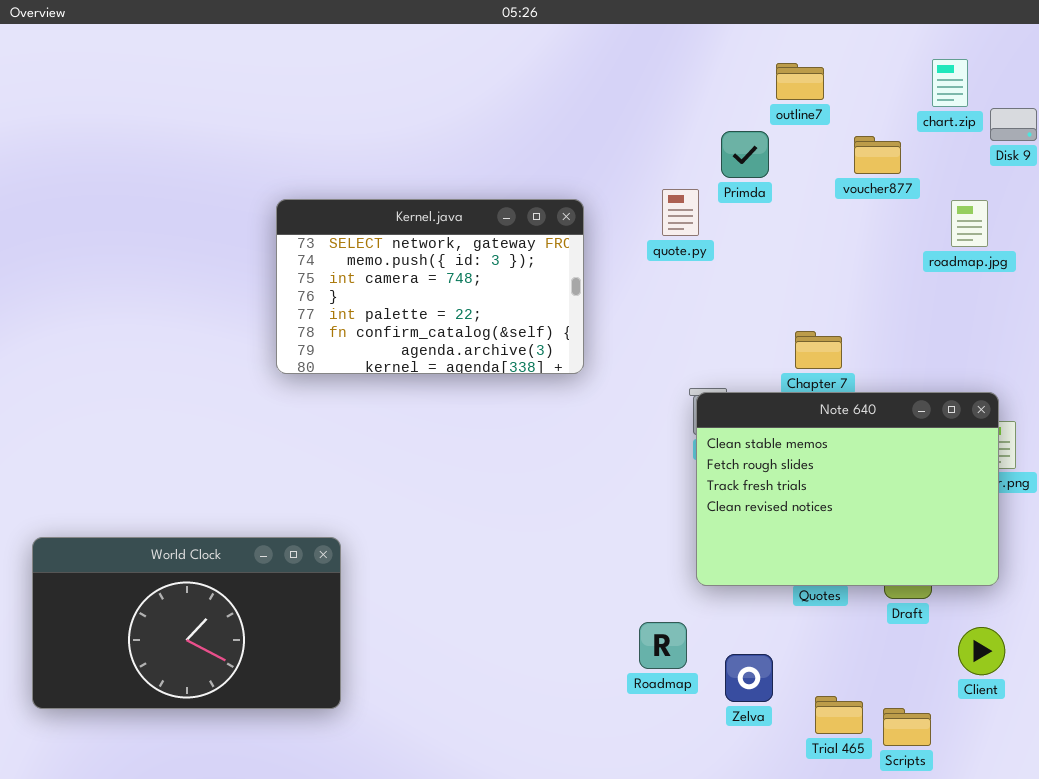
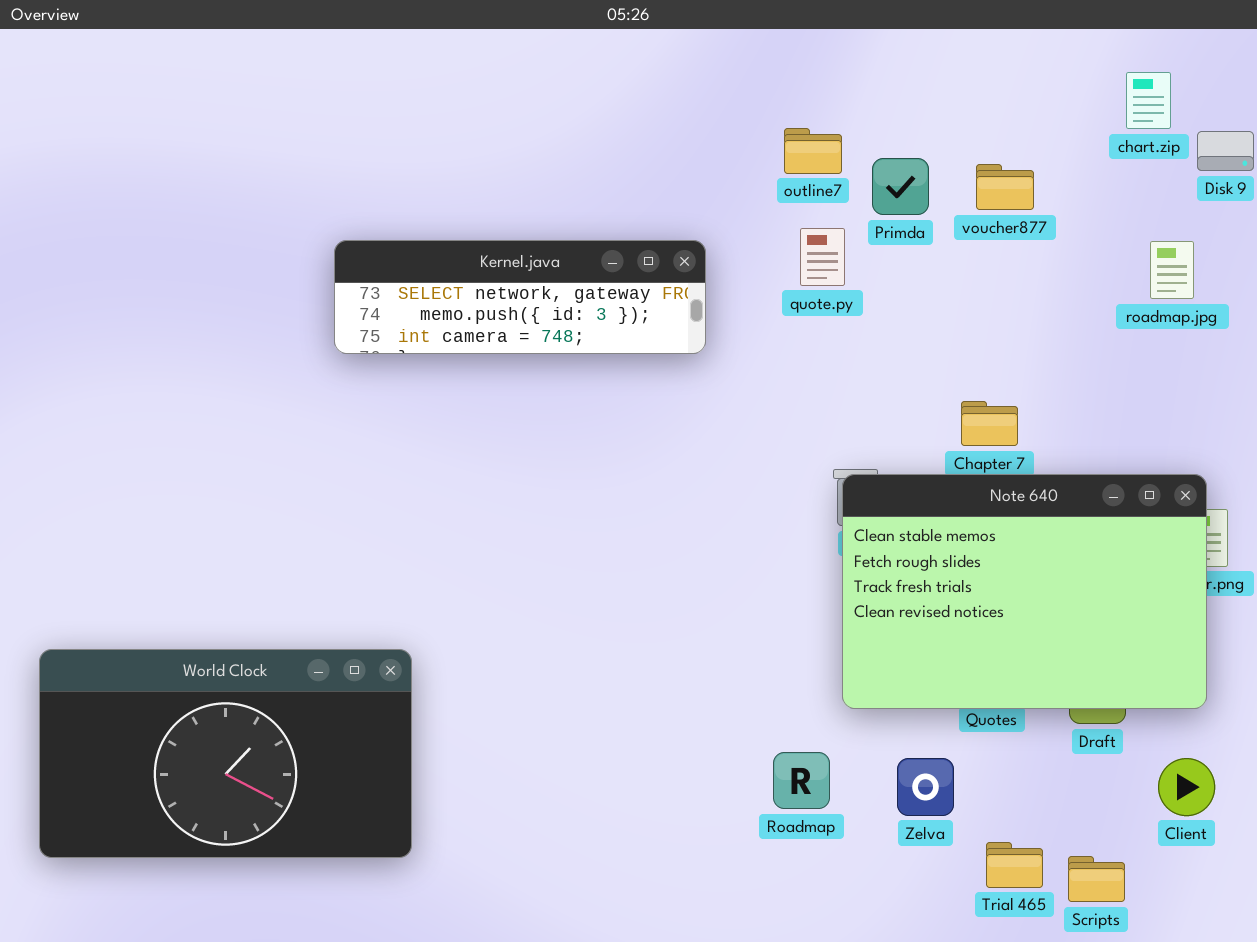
outline7: [776,63,824,100] -> [784,128,842,174], moved
voucher877: [854,136,901,174] -> [976,164,1034,210], moved
Kernel.java: [276,199,584,374] -> [334,240,706,354], resized
Zelva: [725,654,773,702] -> [897,758,954,816], moved

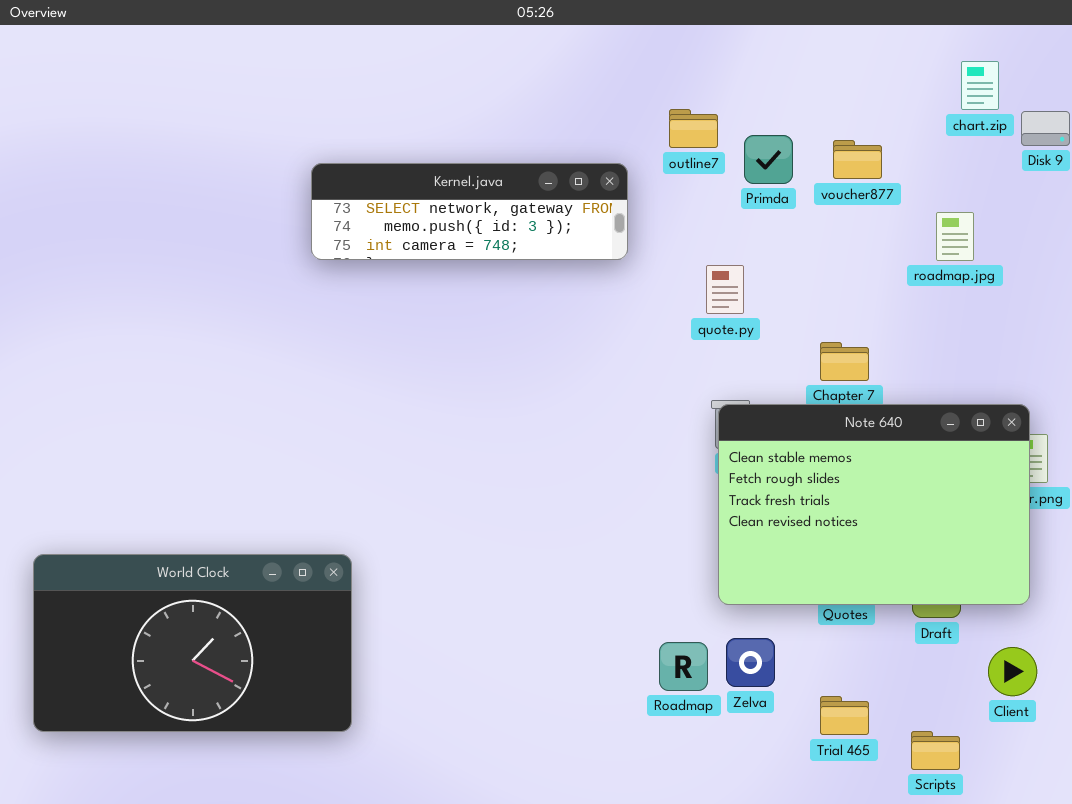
quote.py: [800,228,845,286] -> [706,265,744,314], moved
Kernel.java: [334,240,706,354] -> [311,163,628,260], moved
roadmap.jpg: [1150,241,1194,299] -> [936,212,974,261], moved
Zelva: [897,758,954,816] -> [726,638,775,687], moved
Trial 465: [986,842,1043,888] -> [820,696,869,735], moved

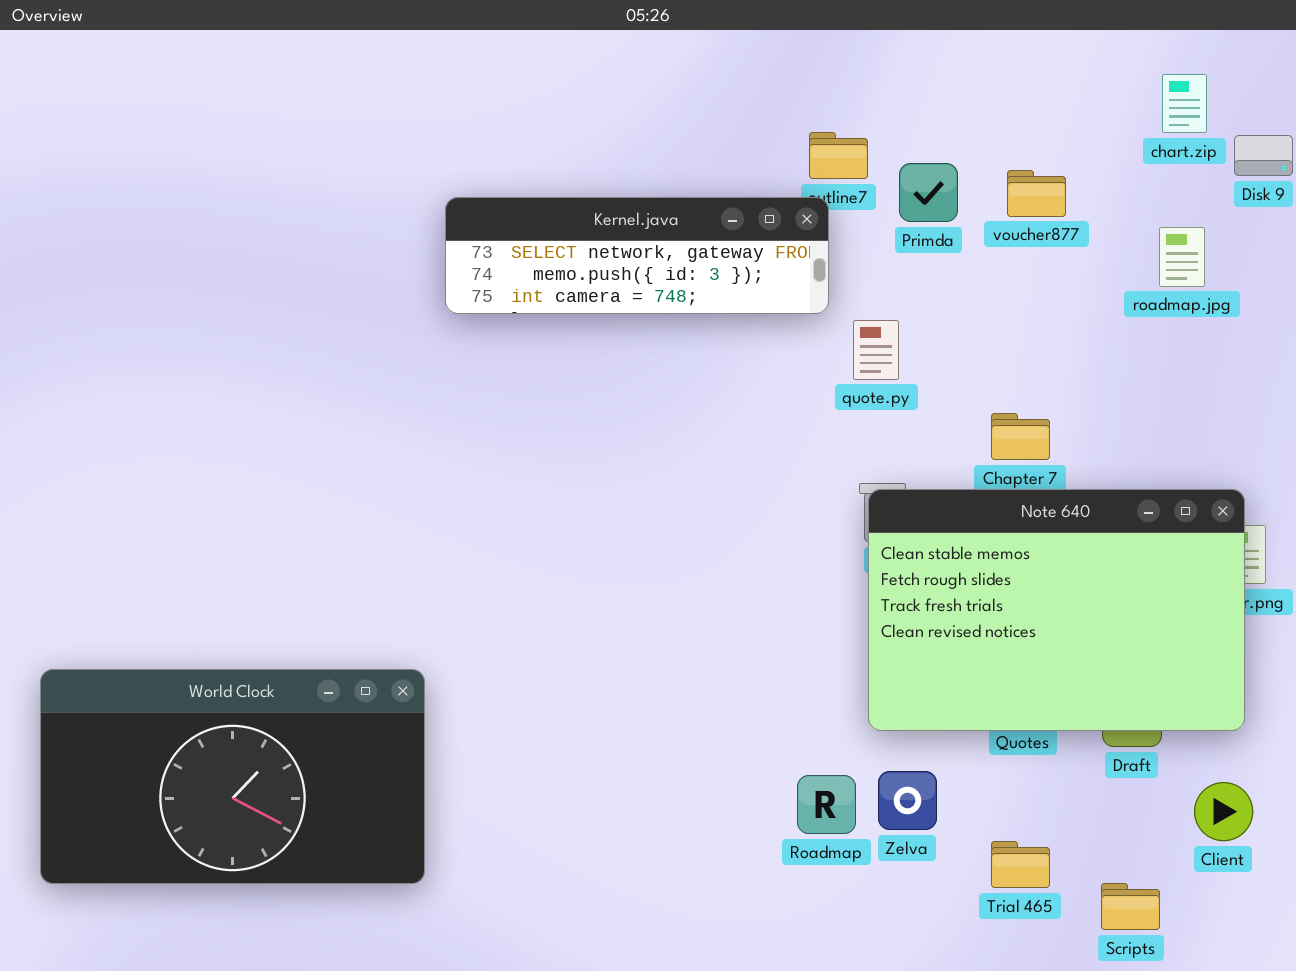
Kernel.java: [311,163,628,260] -> [445,197,829,314], moved
roadmap.jpg: [936,212,974,261] -> [1159,227,1205,287], moved

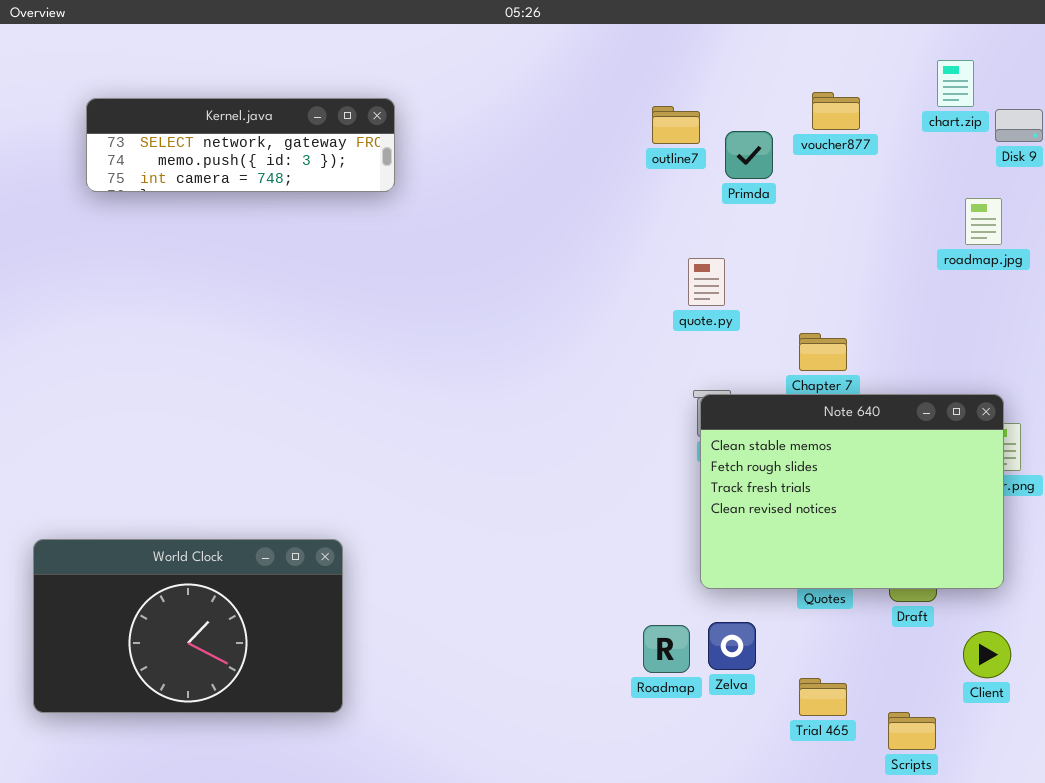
voucher877: [1007,170,1066,217] -> [812,92,860,130], moved
Kernel.java: [445,197,829,314] -> [86,98,395,192], moved
roadmap.jpg: [1159,227,1205,287] -> [965,198,1002,245], moved

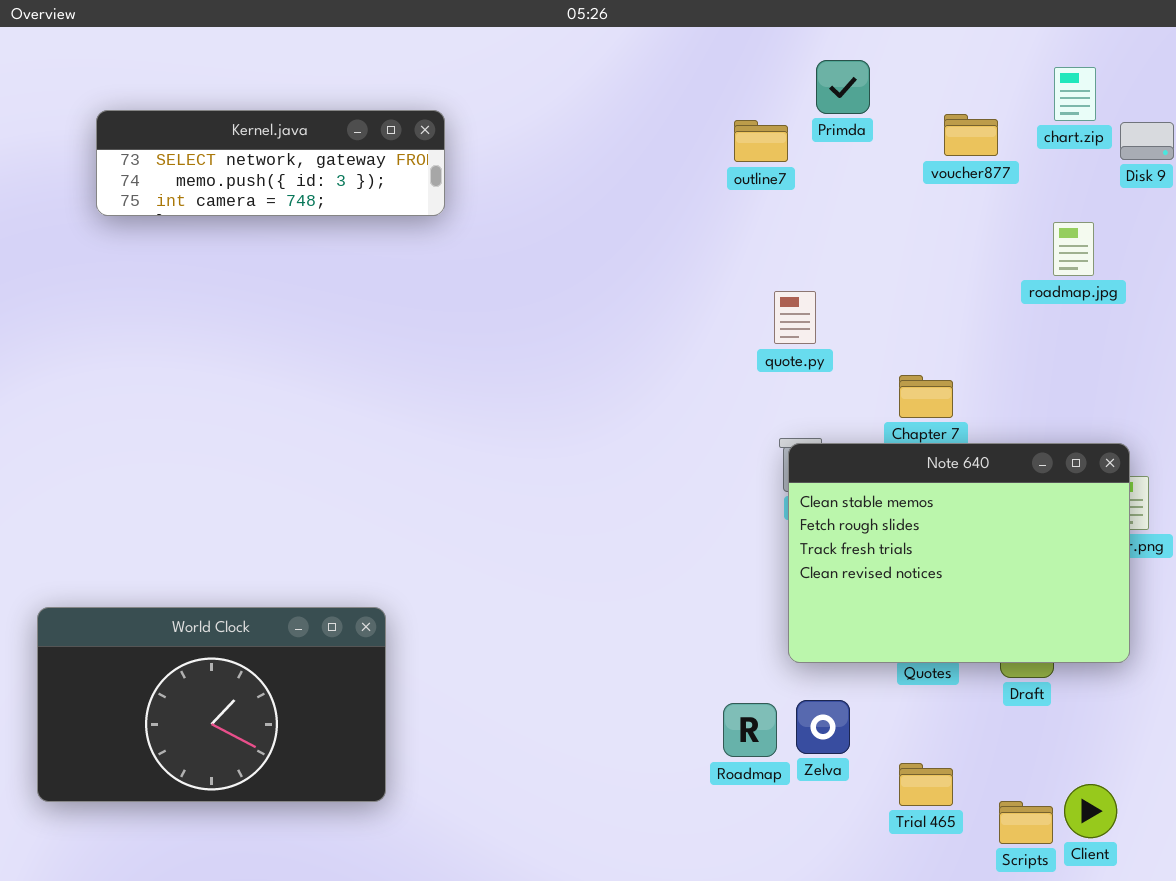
voucher877: [812,92,860,130] -> [944,114,998,156], moved
Primda: [725,131,773,179] -> [816,60,870,114], moved
roadmap.jpg: [965,198,1002,245] -> [1053,222,1094,276], moved
Client: [963,631,1011,678] -> [1064,784,1117,838], moved

